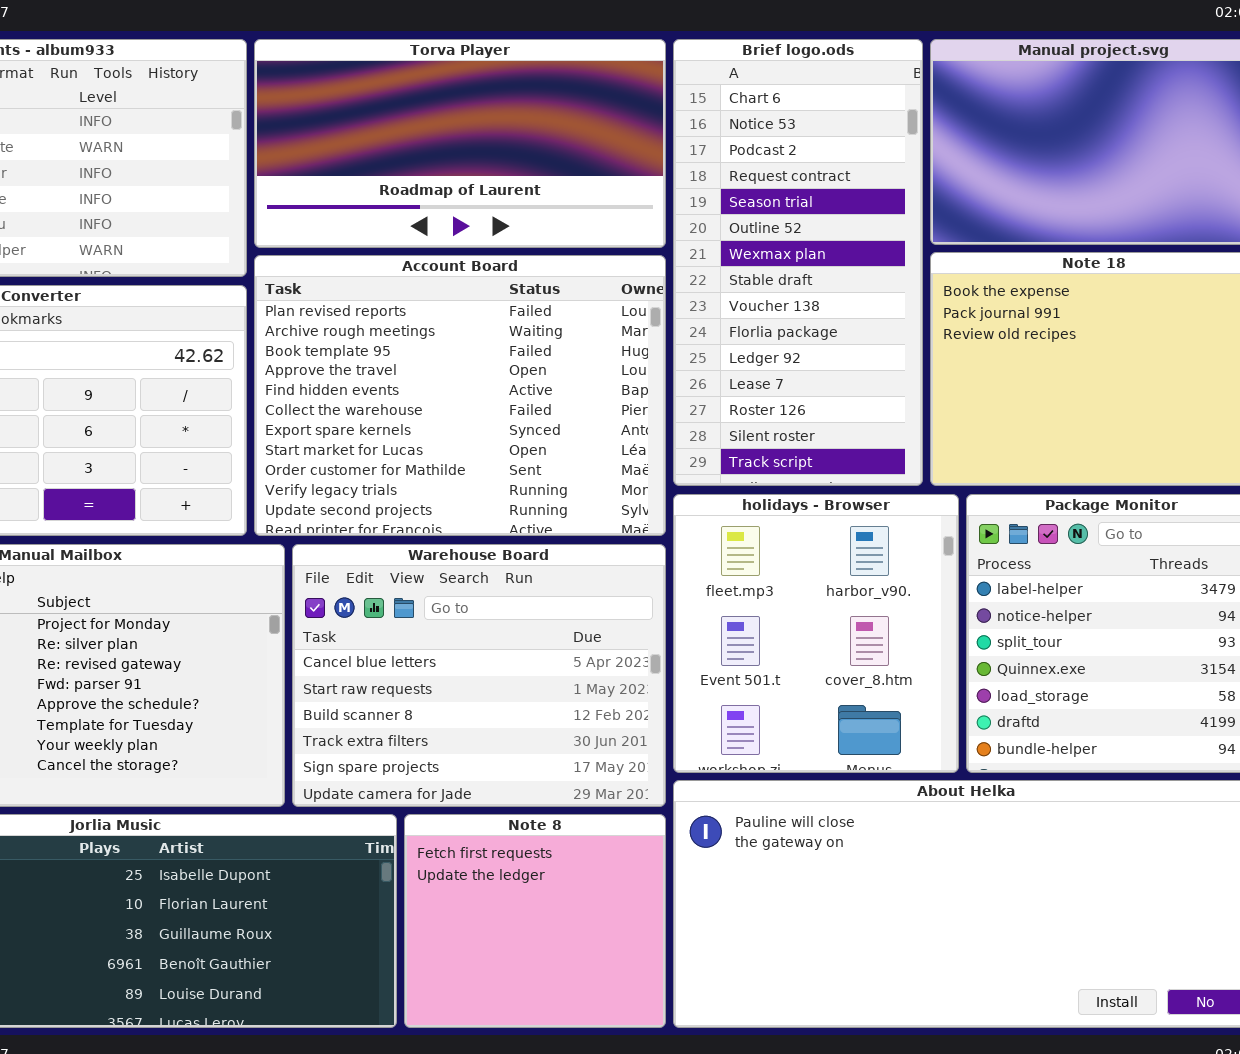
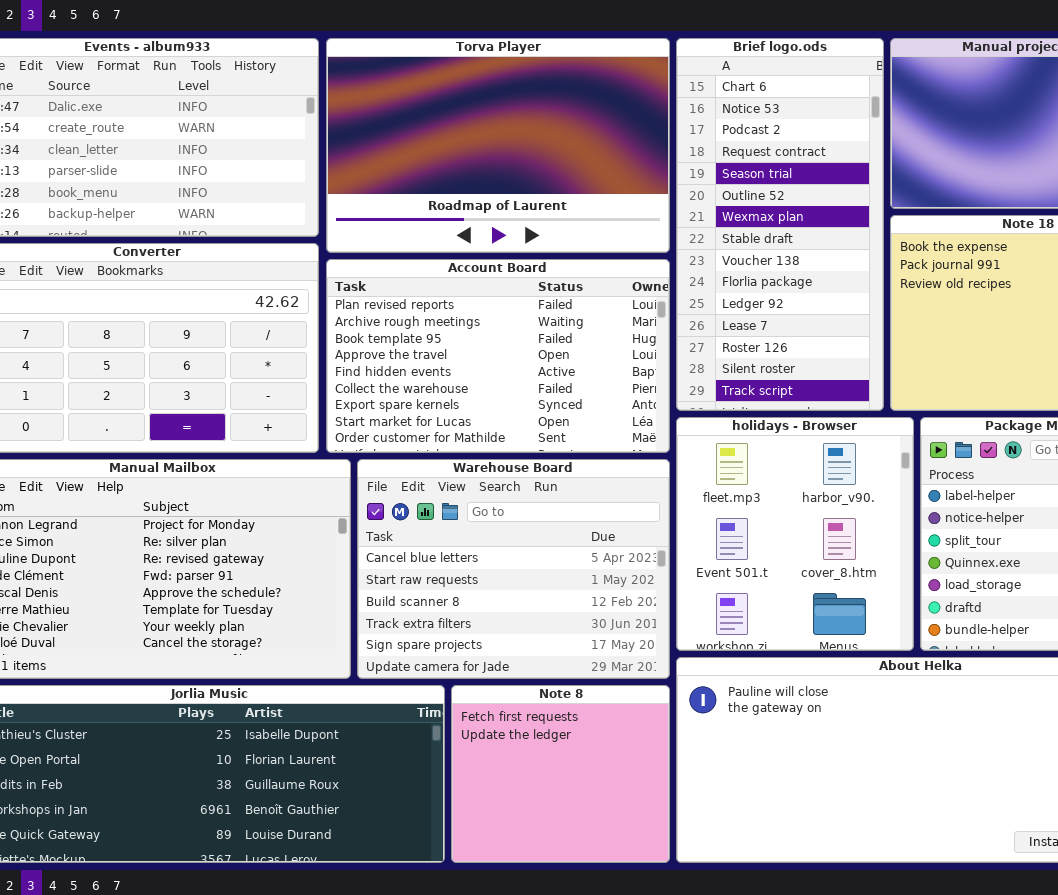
Torva Player: [254,39,666,248] -> [326,38,670,253], resized
Account Board: [254,255,666,536] -> [326,259,670,453], resized

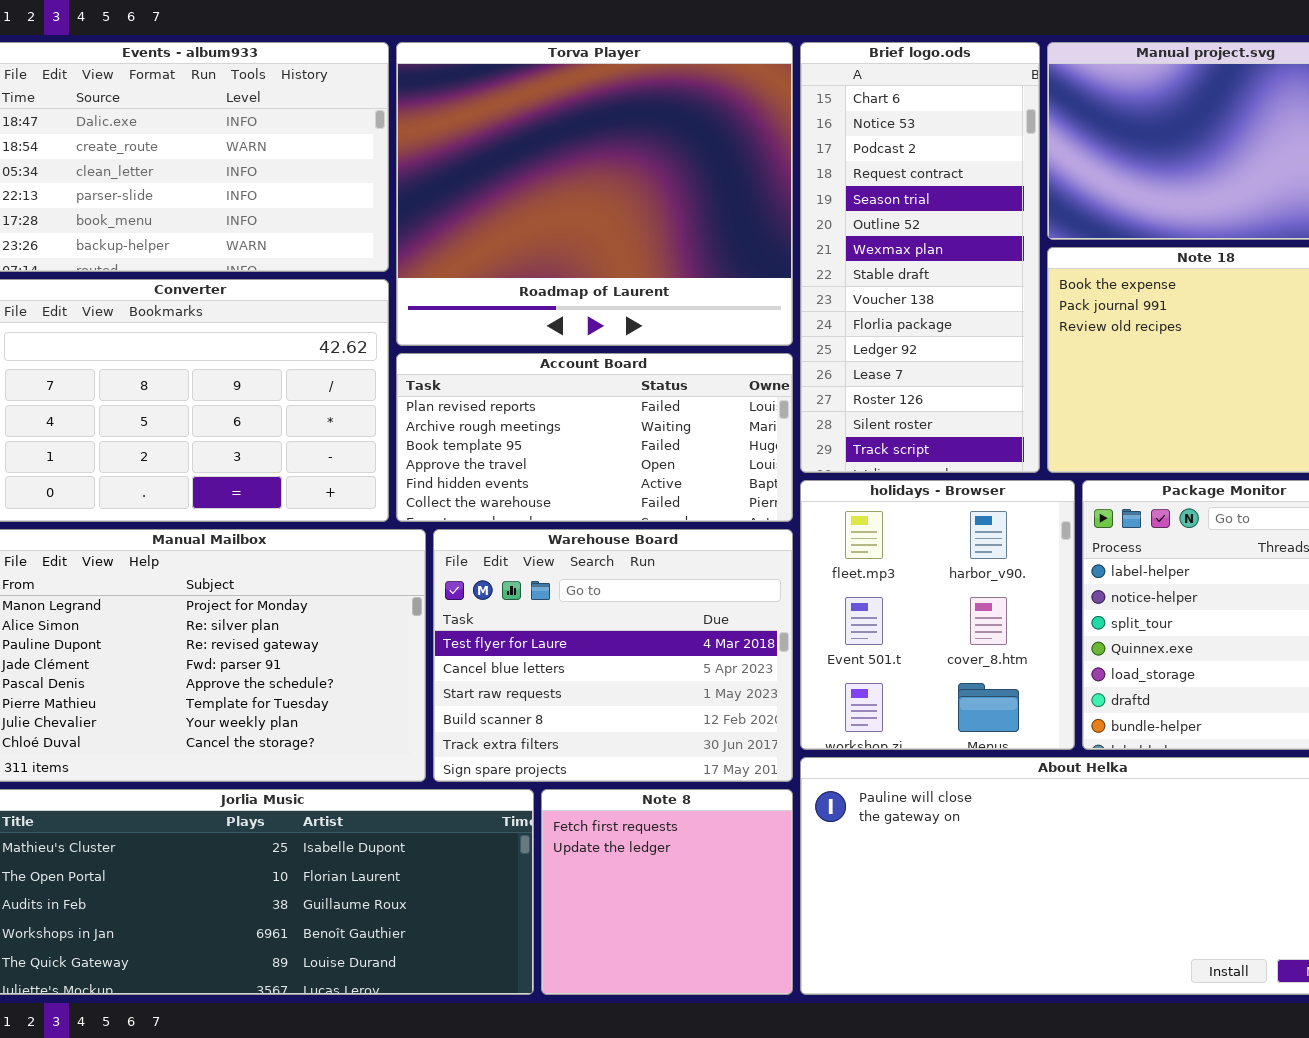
Torva Player: [326,38,670,253] -> [396,42,793,346], resized
Account Board: [326,259,670,453] -> [396,353,793,522], resized
Warehouse Board: [357,459,670,679] -> [433,529,793,782], scrolled up 1 row

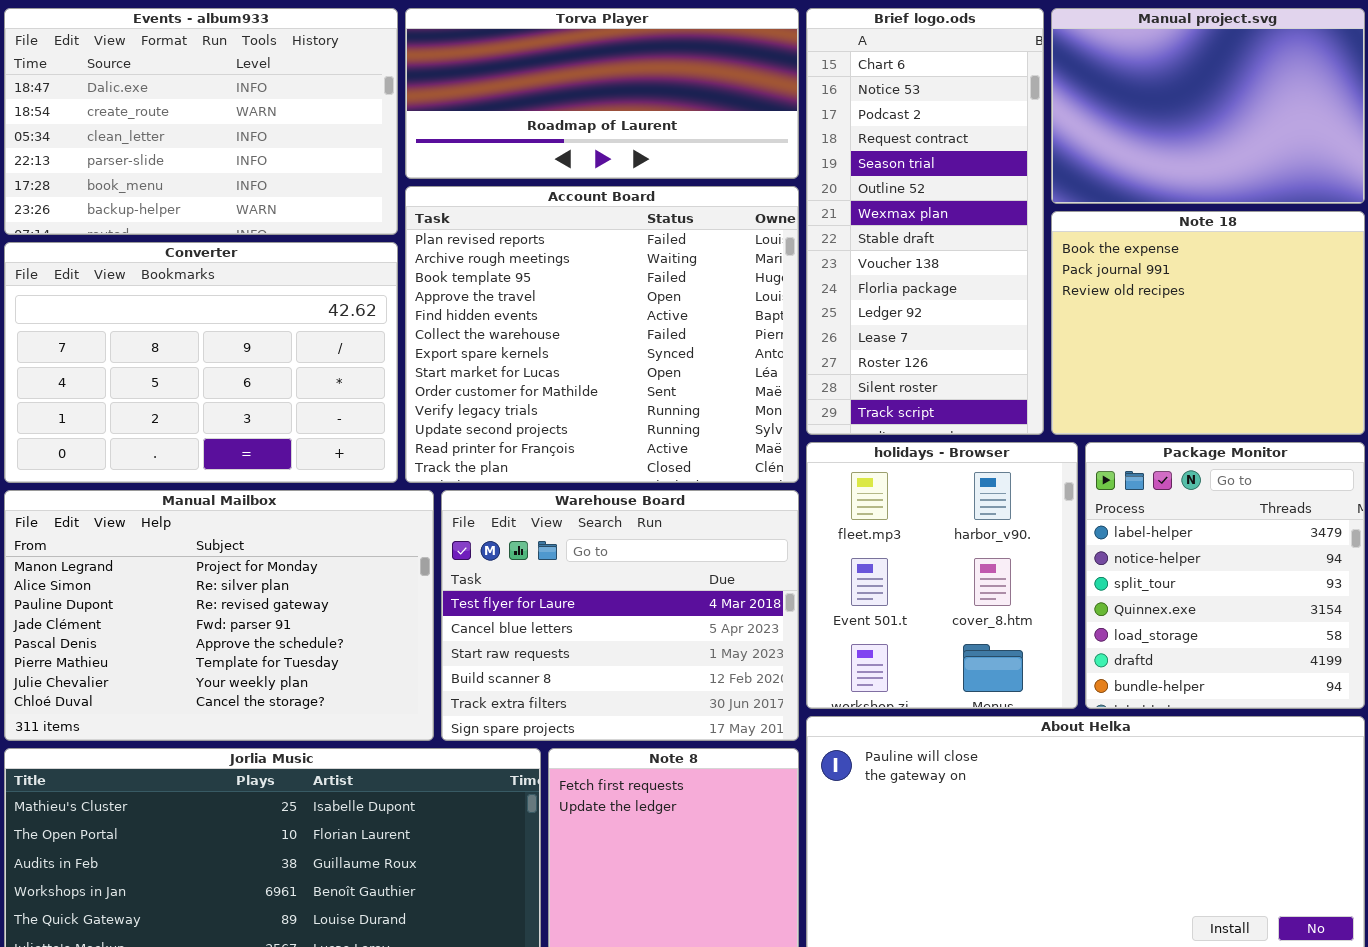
Torva Player: [396,42,793,346] -> [405,8,799,179], resized
Account Board: [396,353,793,522] -> [405,186,799,483], resized

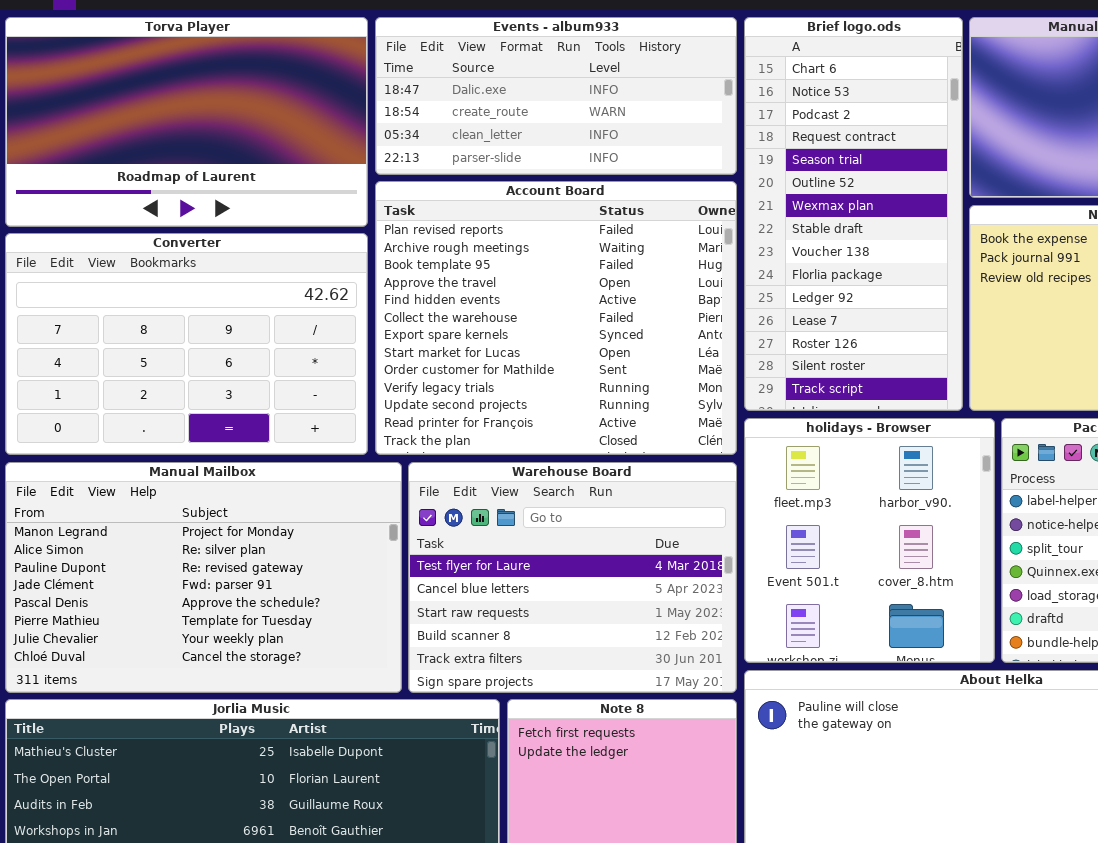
Events - album933: [4,8,398,235] -> [375,17,737,175], moved, resized
Torva Player: [405,8,799,179] -> [5,17,368,227], moved, resized

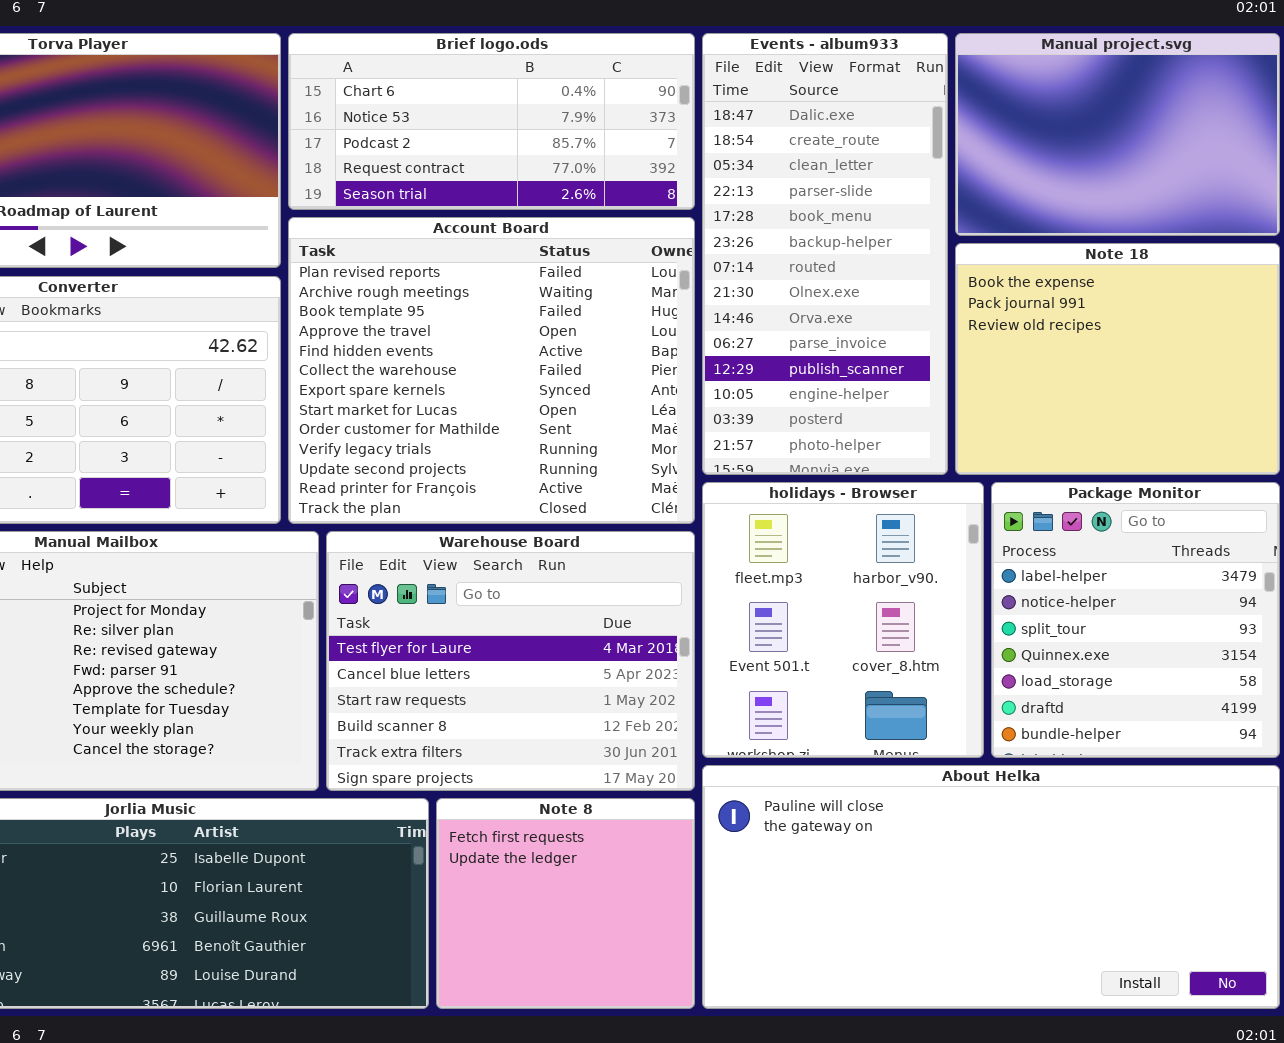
Events - album933: [375,17,737,175] -> [702,33,948,475], moved, resized
Brief logo.ods: [744,17,963,411] -> [288,33,695,210], moved, resized

